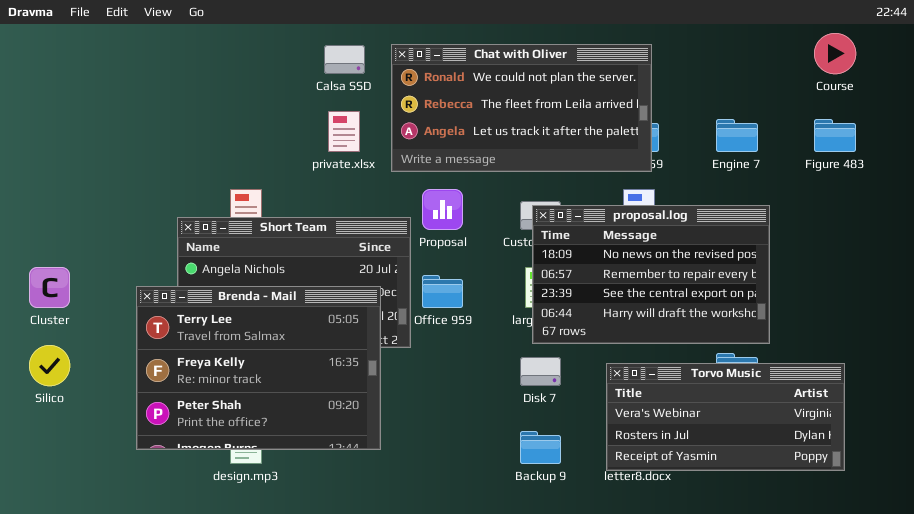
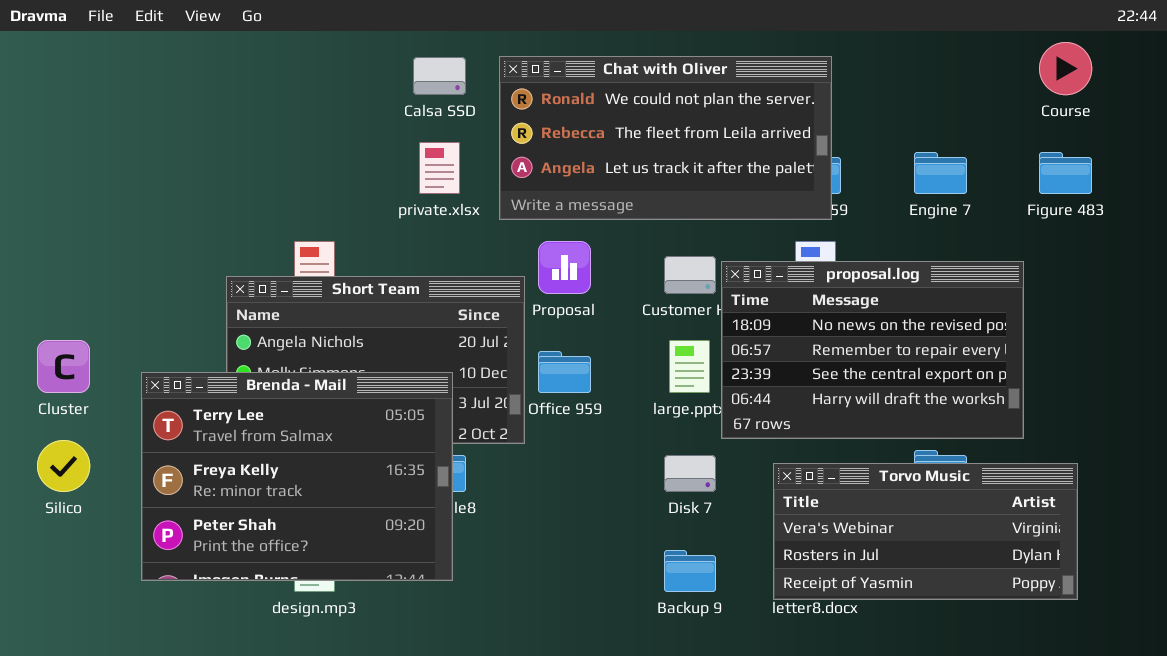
proposal.log: [532,205,770,344] -> [721,261,1024,439], moved
Brenda - Mail: [136,286,381,450] -> [141,372,453,581], moved

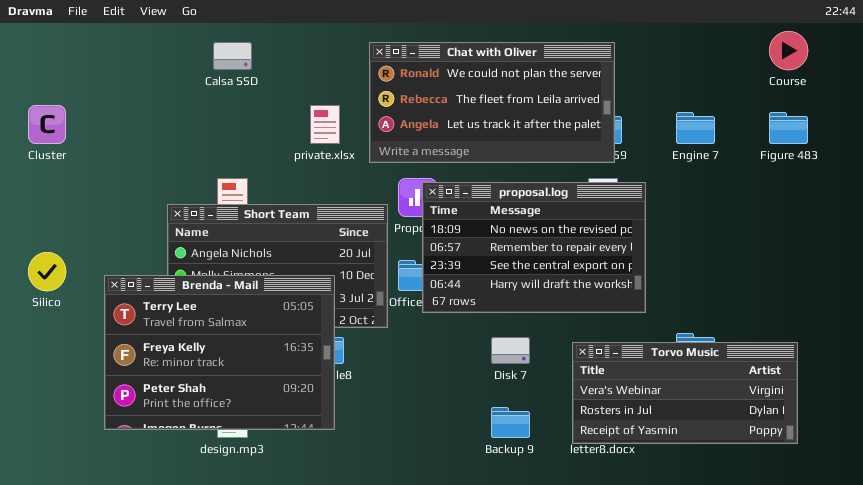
Calsa SSD: [413,57,466,95] -> [213,42,252,70], moved
proposal.log: [721,261,1024,439] -> [422,182,646,313], moved
Cluster: [37,340,90,393] -> [28,105,66,144], moved
Silico: [37,440,90,492] -> [28,252,66,291], moved

